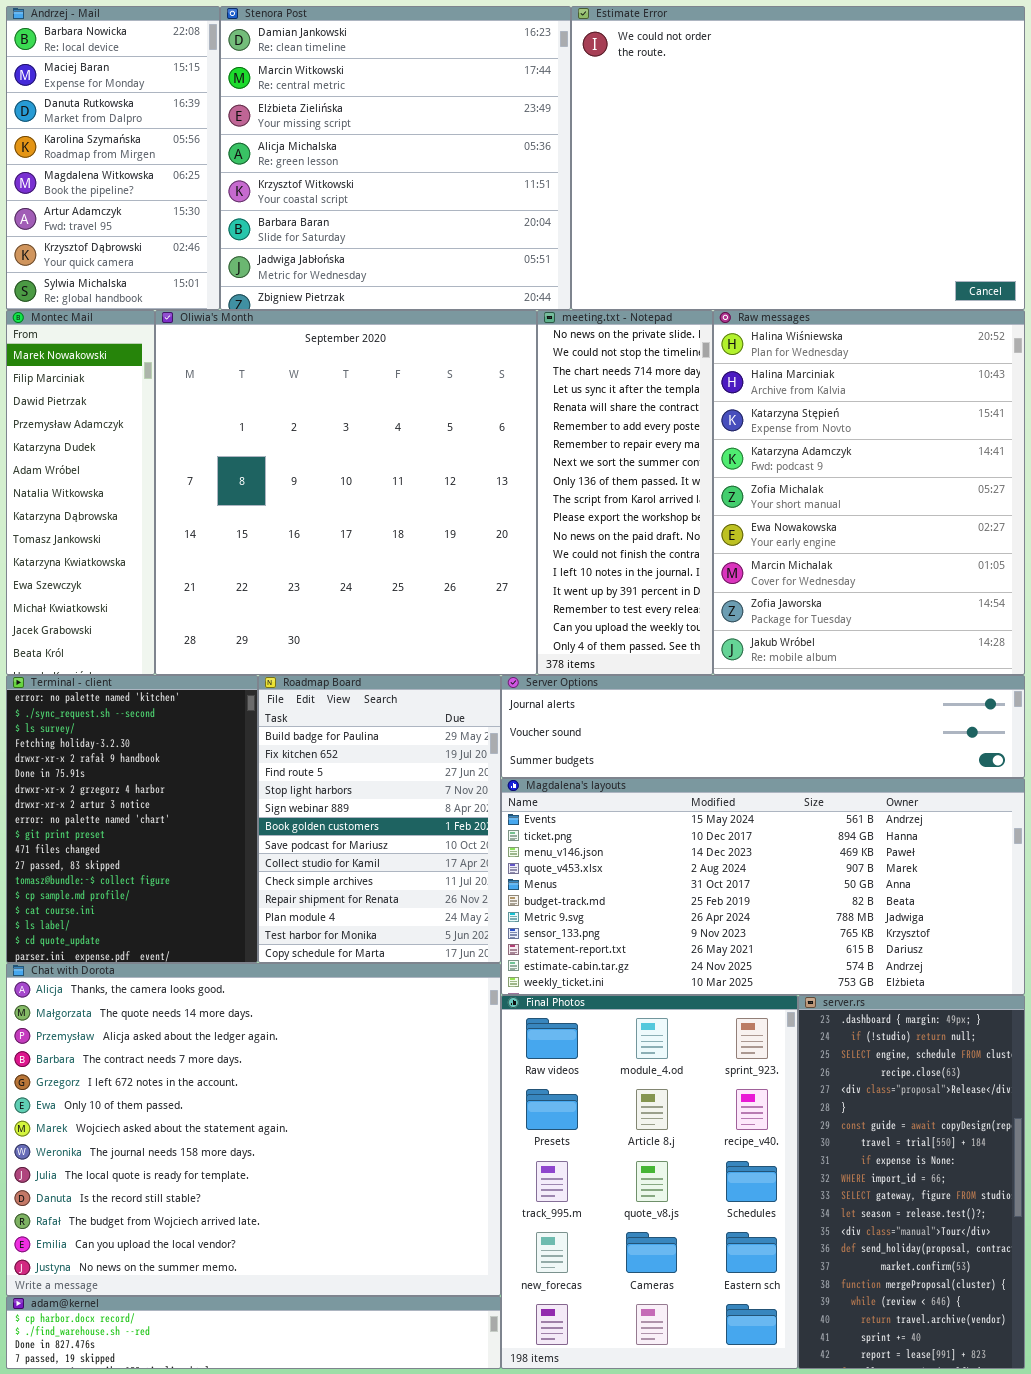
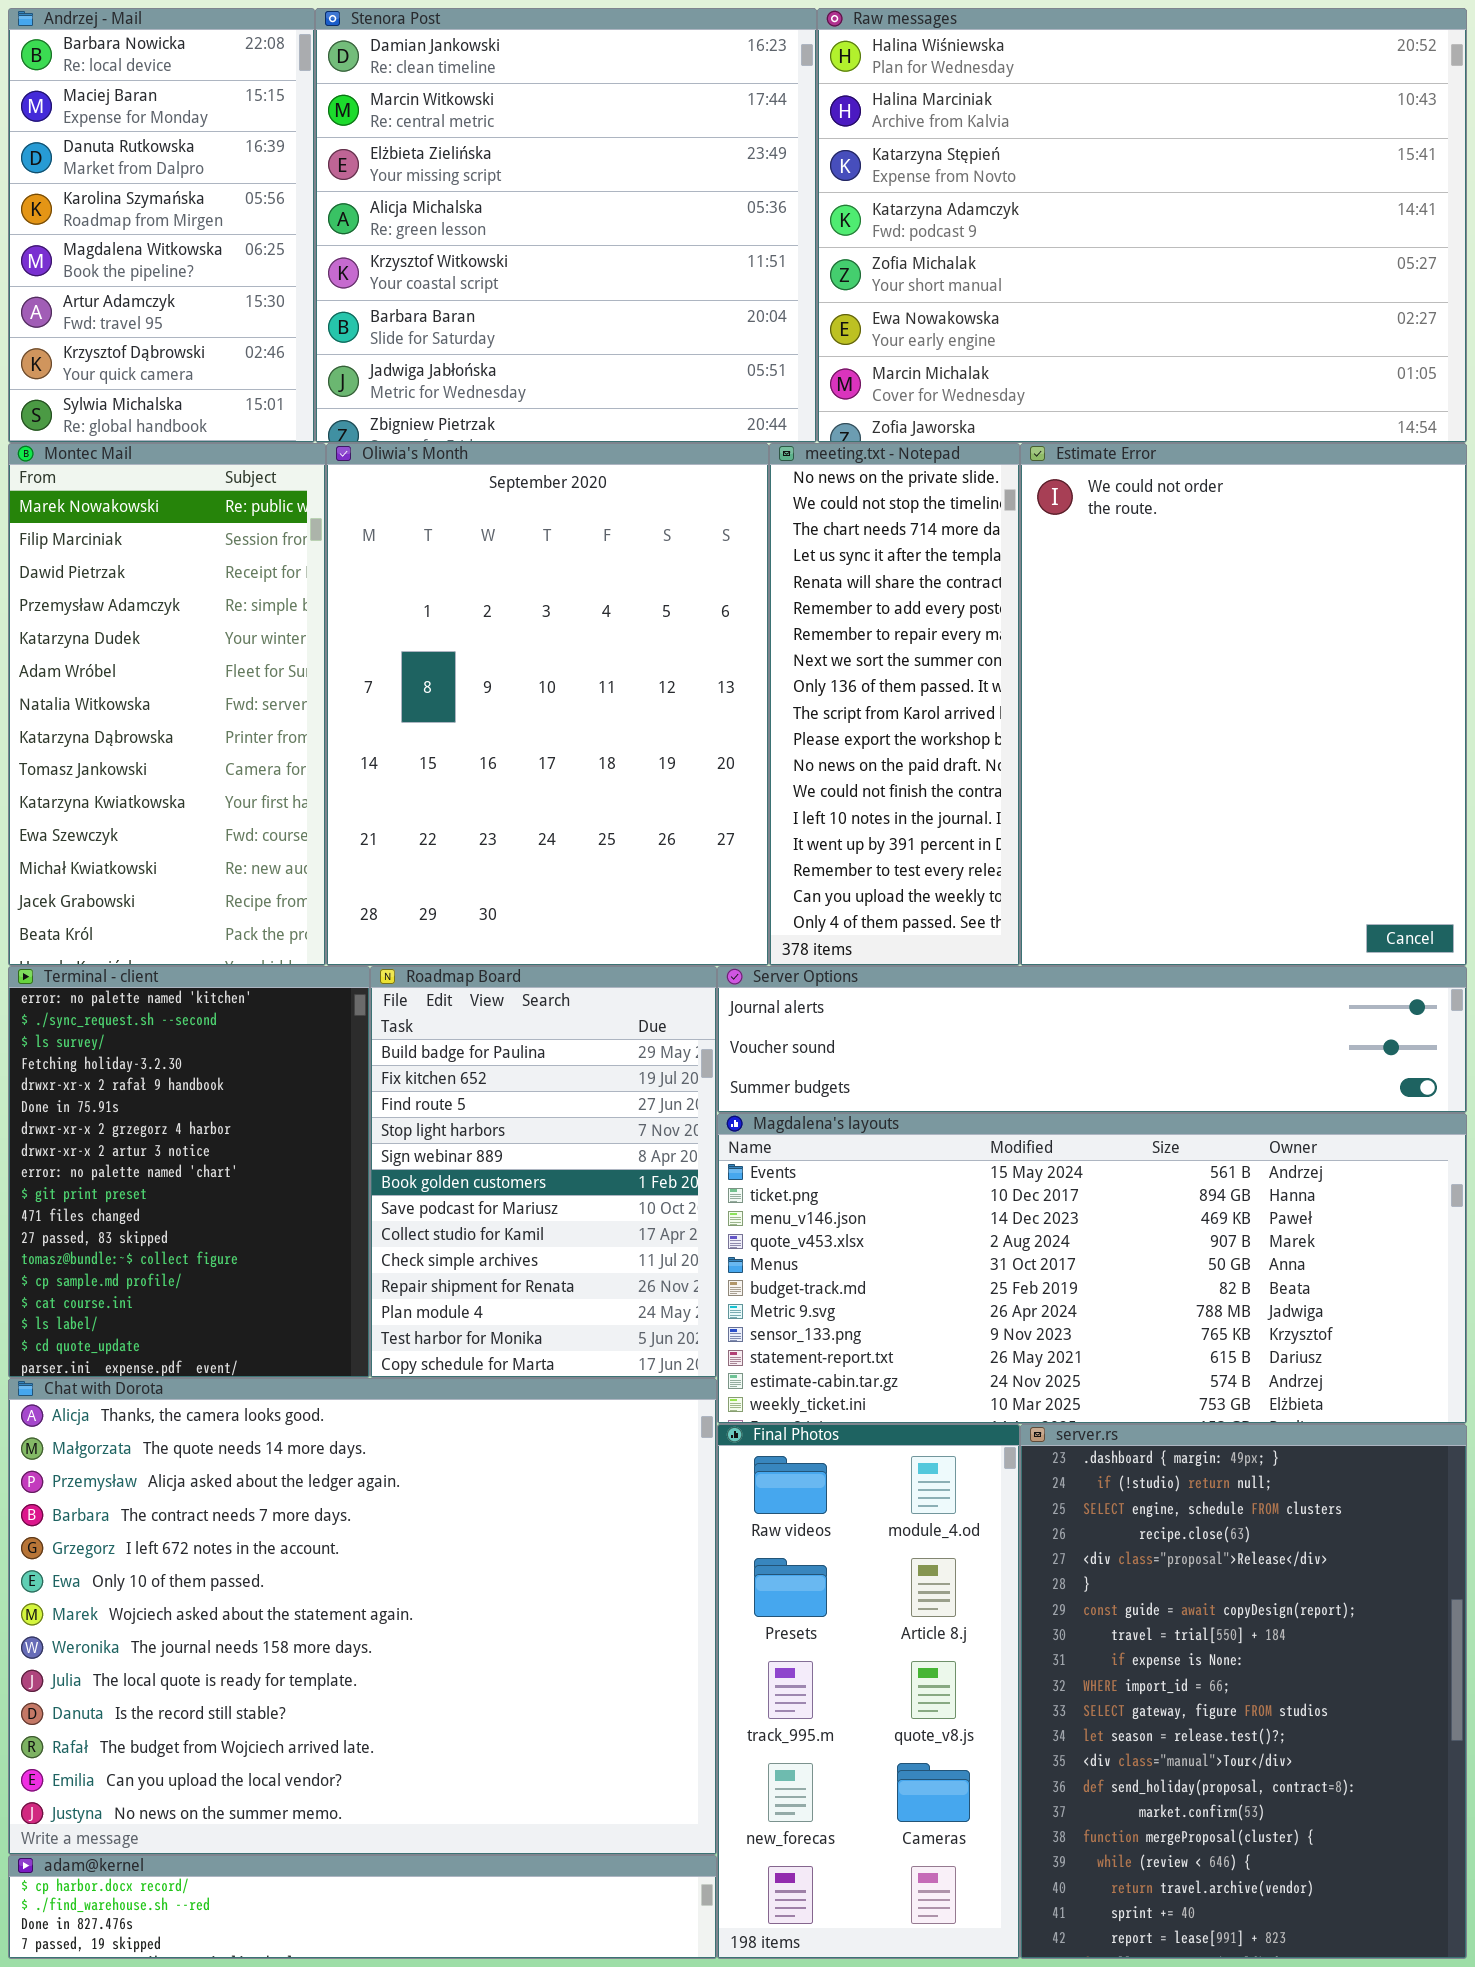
Estimate Error: [571,6,1025,310] -> [1020,443,1467,966], moved, resized
Montec Mail: [6,310,155,675] -> [8,443,326,966], resized
Oliwia's Month: [155,310,537,675] -> [326,443,769,966], resized
Raw messages: [713,310,1025,675] -> [817,8,1467,443], moved, resized
Final Photos: [501,995,798,1369] -> [717,1424,1020,1959], resized
server.rs: [798,995,1025,1369] -> [1020,1424,1467,1959], resized

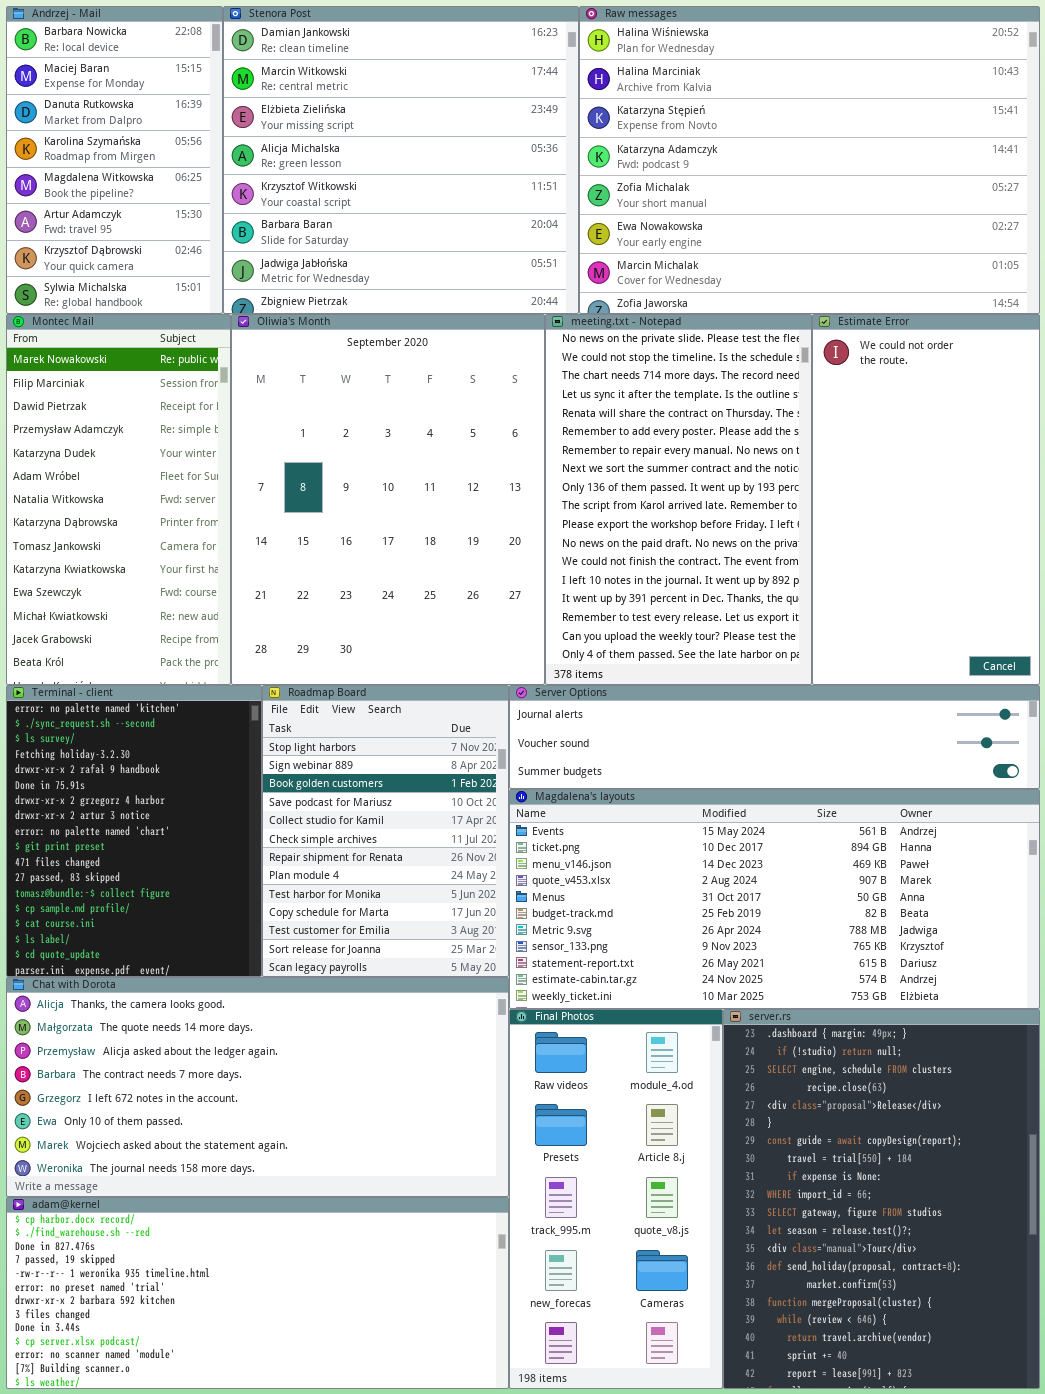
meeting.txt - Notepad: [769,443,1020,966] -> [545,314,812,685], resized
Estimate Error: [1020,443,1467,966] -> [812,314,1040,685], resized
Roadmap Board: [370,966,717,1378] -> [262,685,509,977], scrolled down 3 rows
Chat with Dorota: [8,1378,717,1855] -> [6,977,509,1197], resized
adam@kernel: [8,1855,717,1959] -> [6,1197,509,1389], resized

